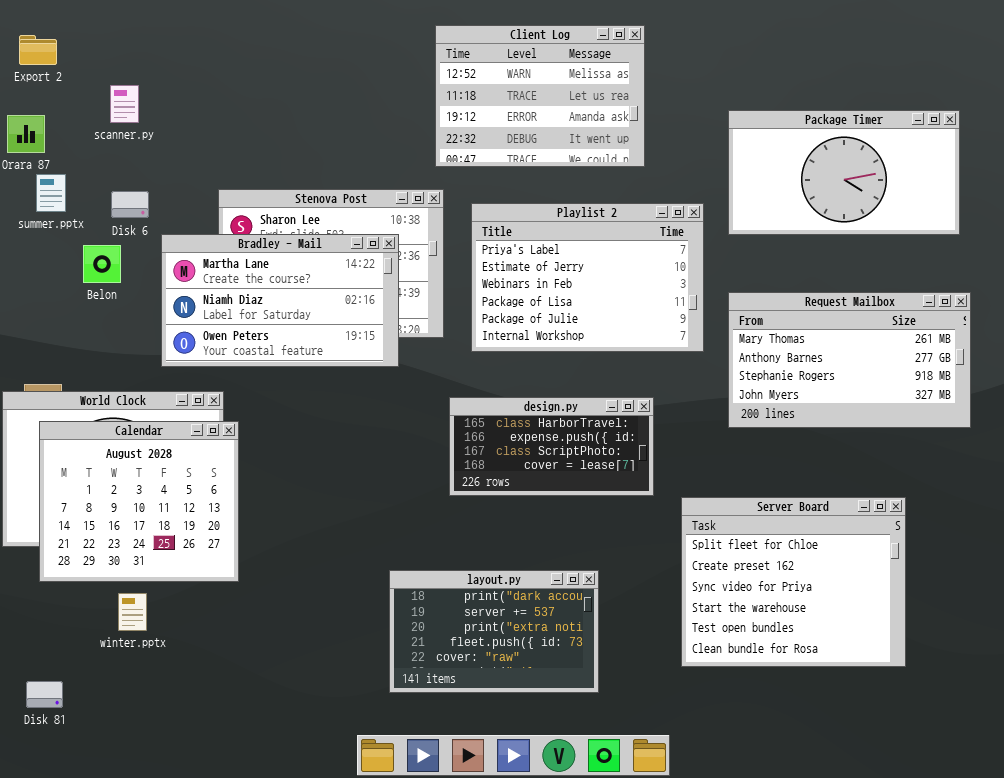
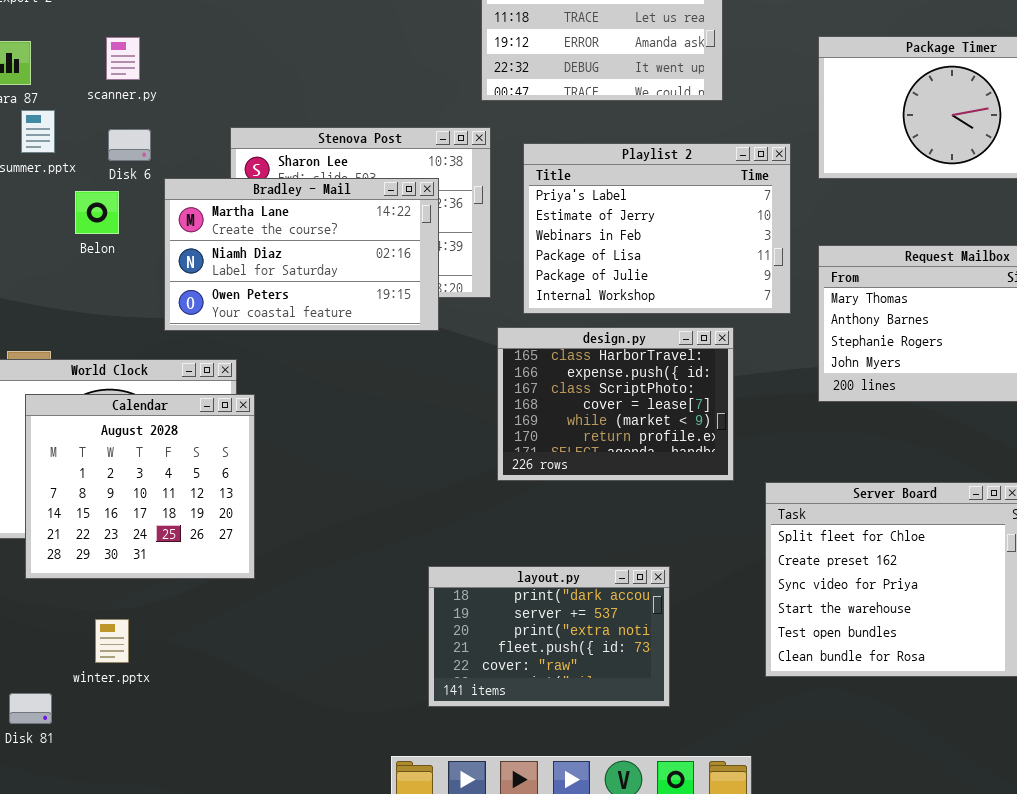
scanner.py: [110,85,139,123] -> [106,37,140,80], moved
design.py: [449,397,654,496] -> [497,327,734,481], resized
winter.pptx: [118,593,147,631] -> [95,619,129,663], moved

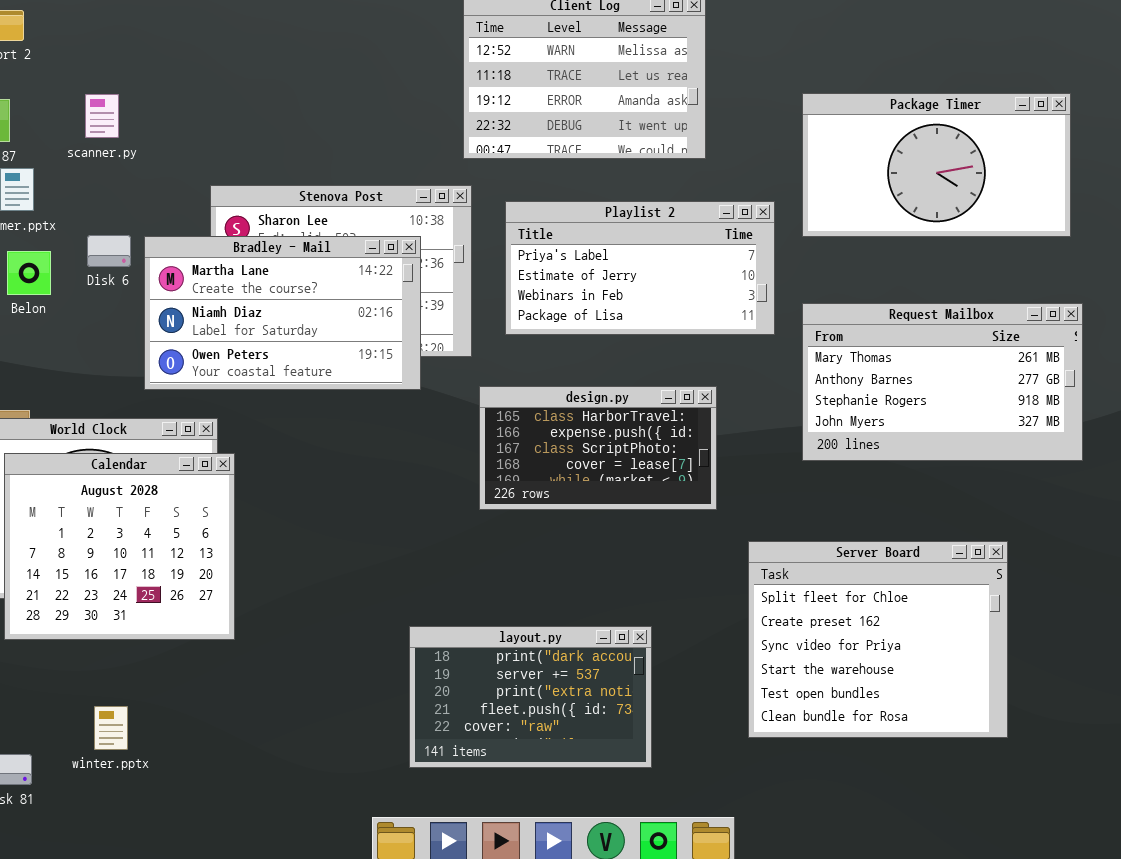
Disk 6: [108,129,151,161] -> [87,235,131,267], moved
Playlist 2: [523,143,791,314] -> [505,201,775,335], resized
Belon: [75,191,119,234] -> [7,251,51,295], moved
design.py: [497,327,734,481] -> [479,386,717,510], resized
winter.pptx: [95,619,129,663] -> [94,706,128,750], moved

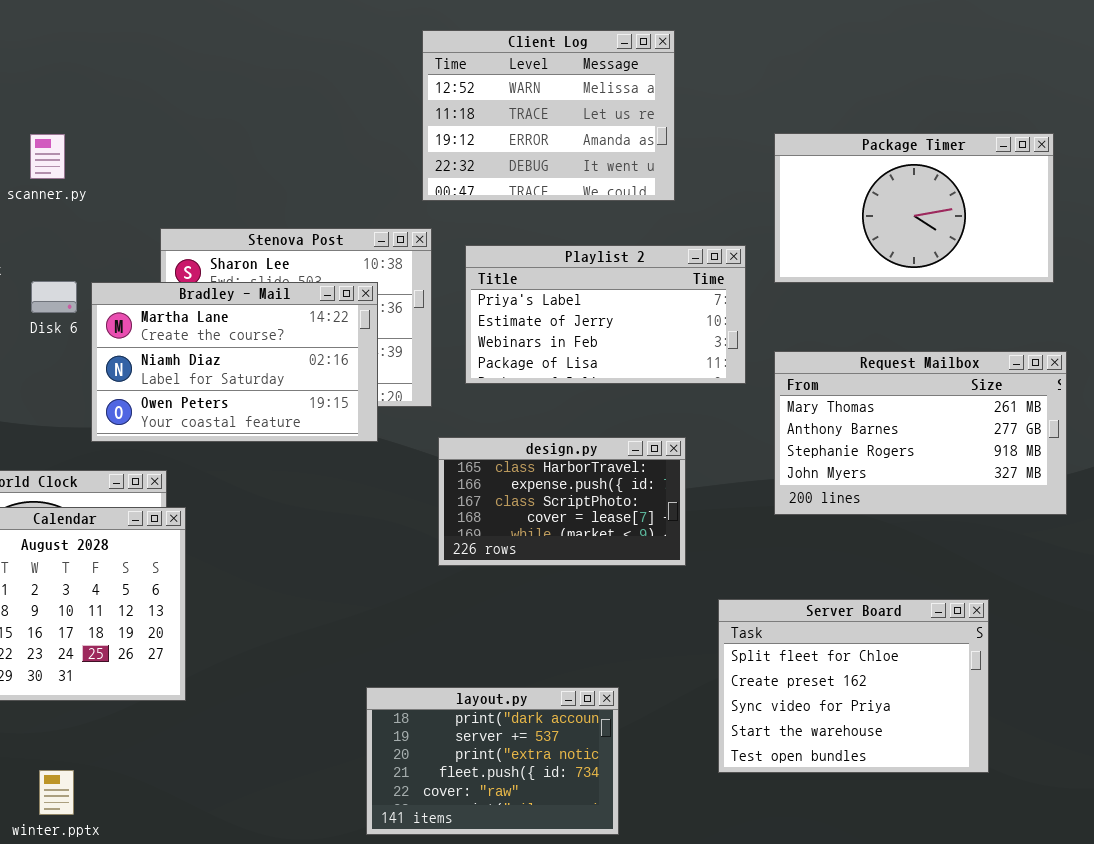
Server Board: [748,541,1008,738] -> [718,599,989,773], resized

